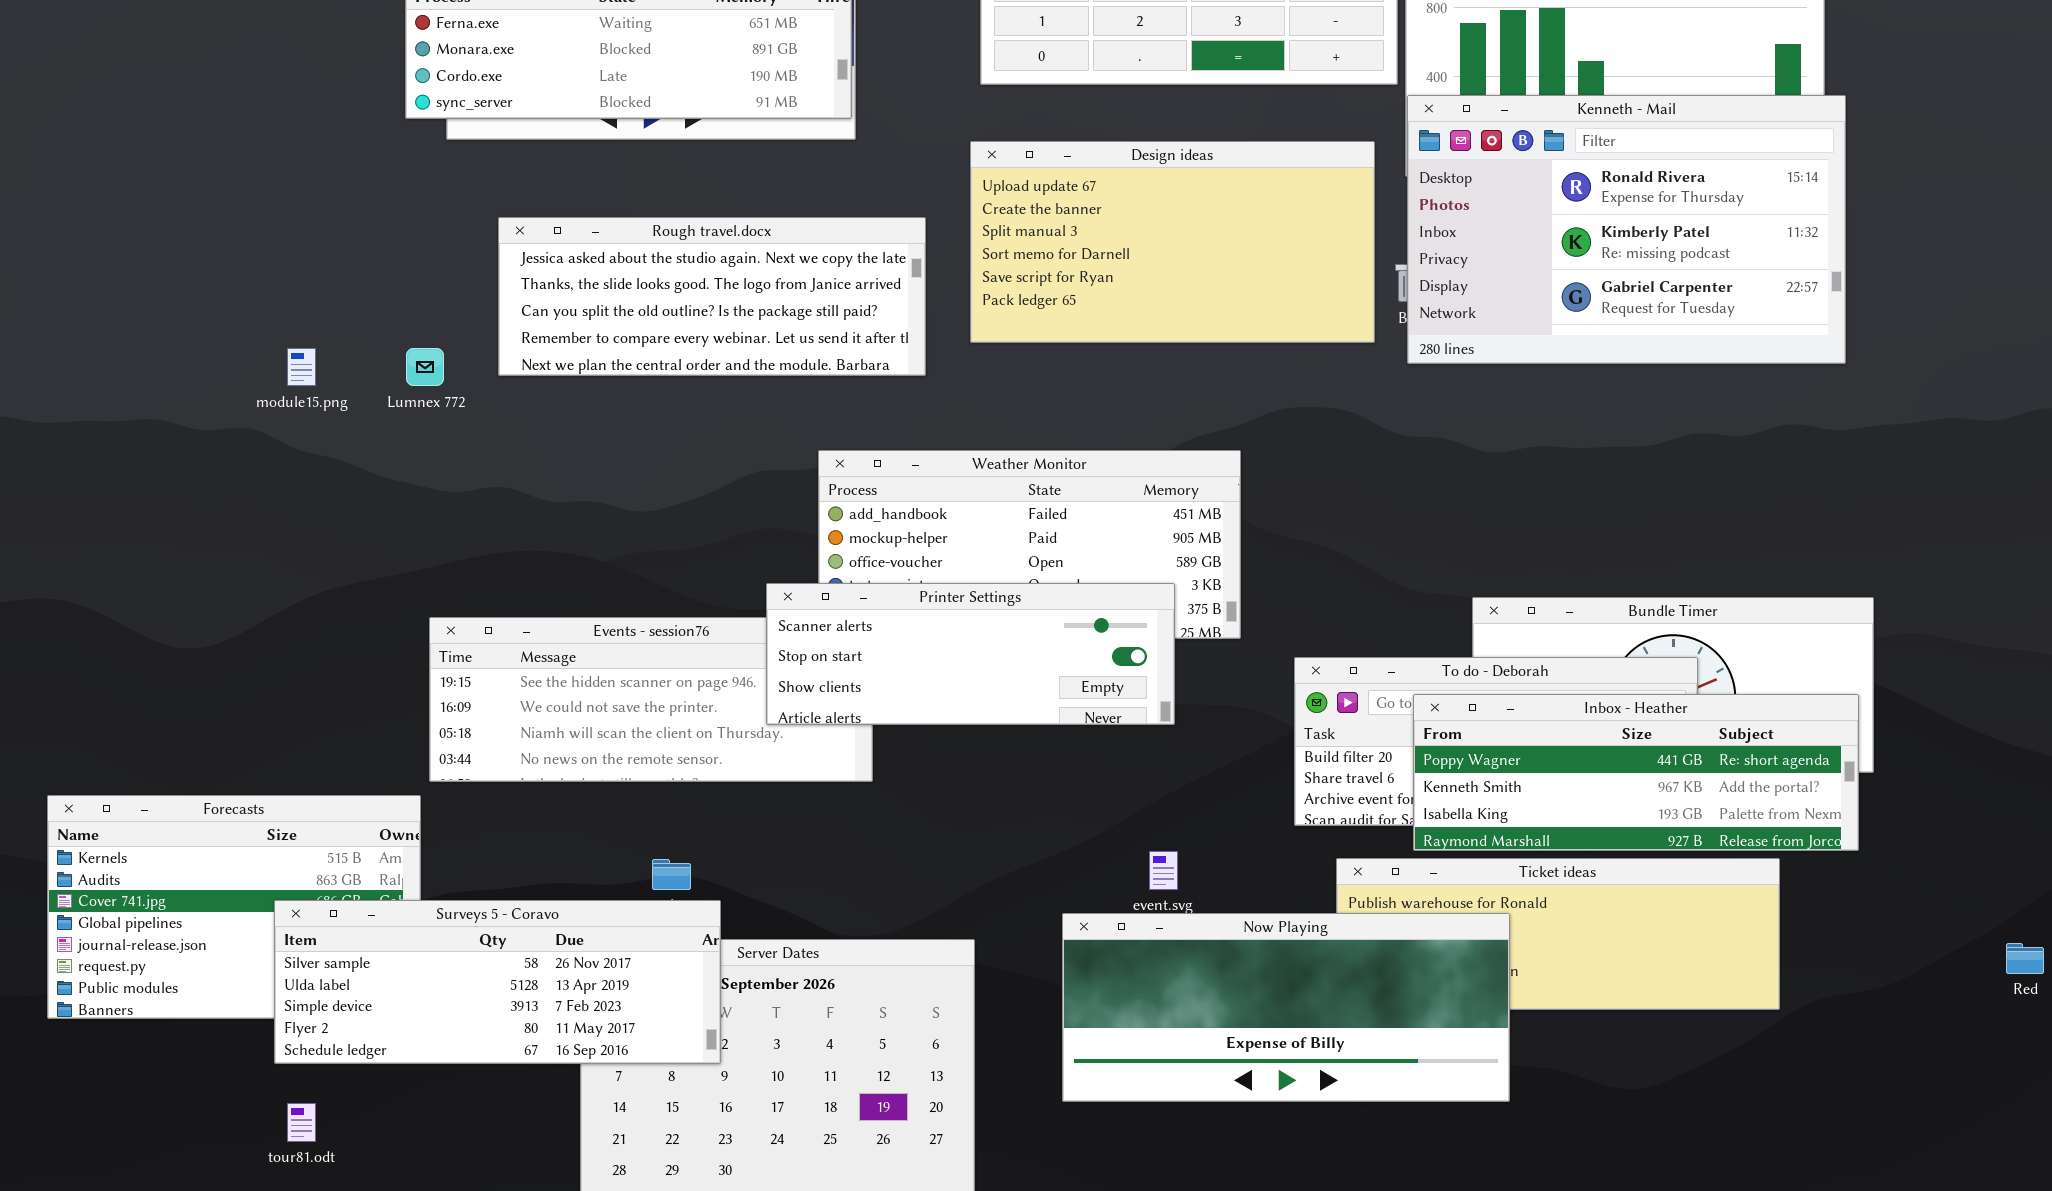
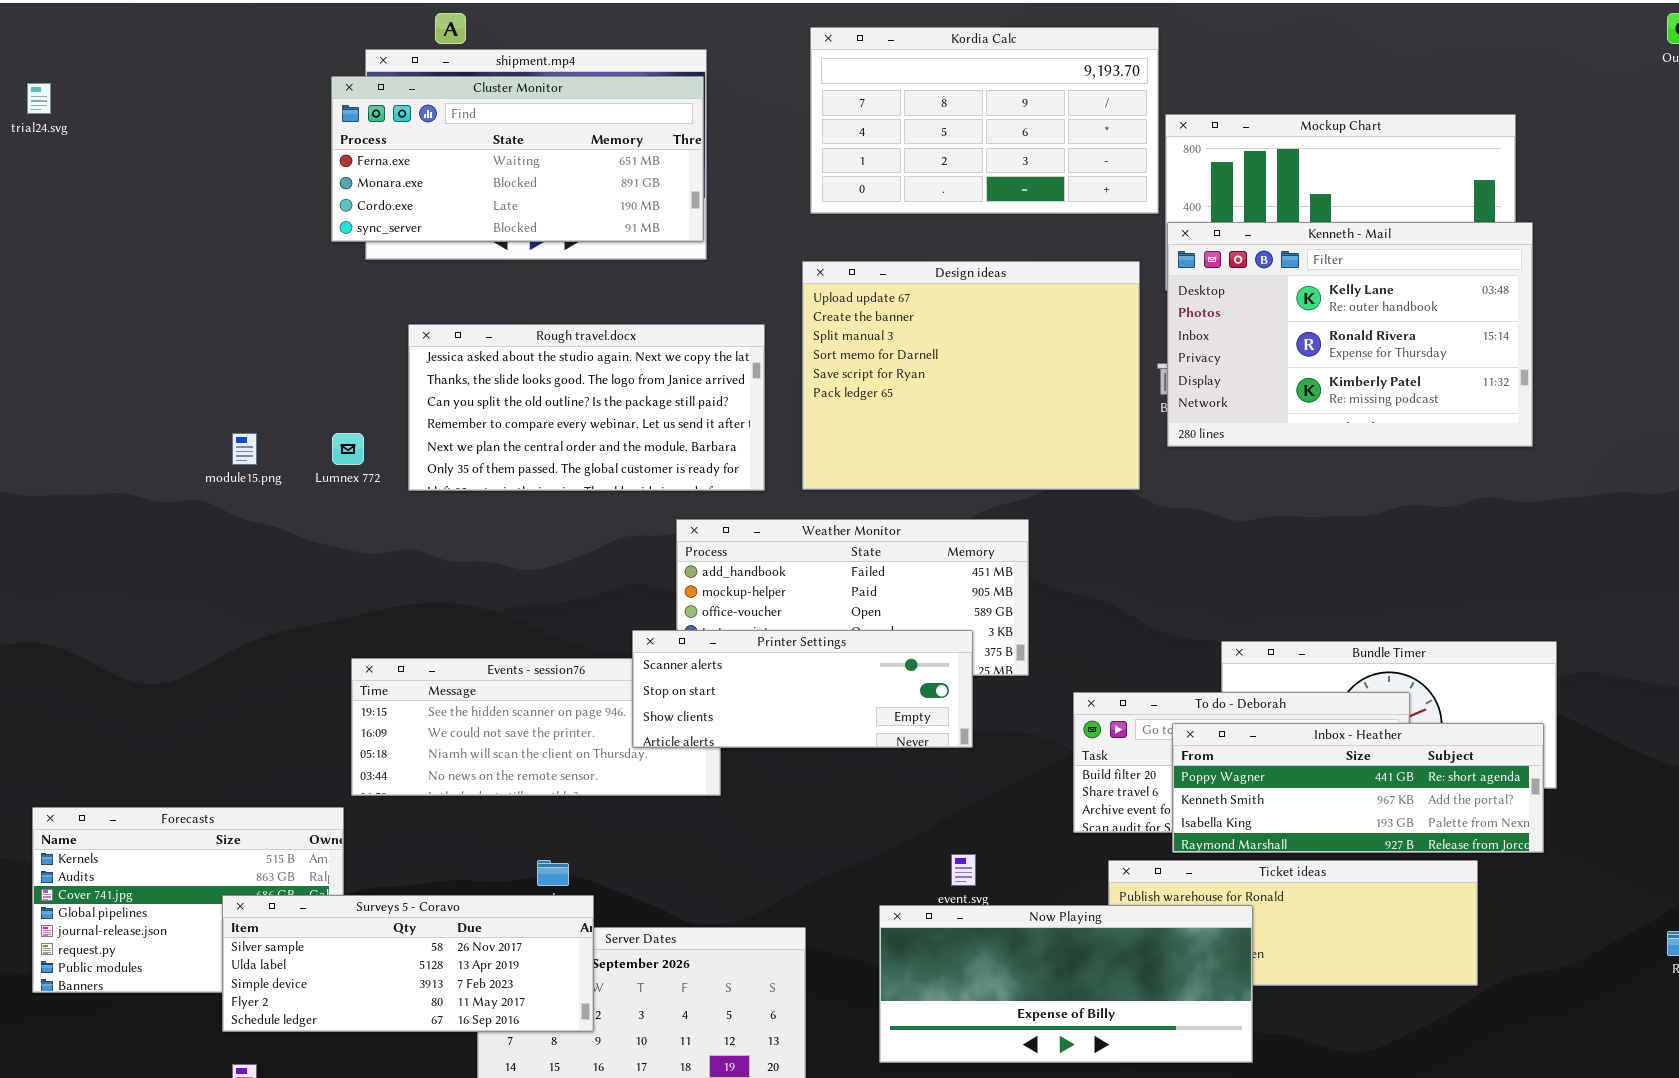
Kenneth - Mail: [1407,95,1846,364] -> [1167,222,1533,447], scrolled up 1 row
Design ideas: [970,141,1375,343] -> [802,261,1140,490], resized
Rough travel.docx: [498,217,926,376] -> [408,324,765,491], resized

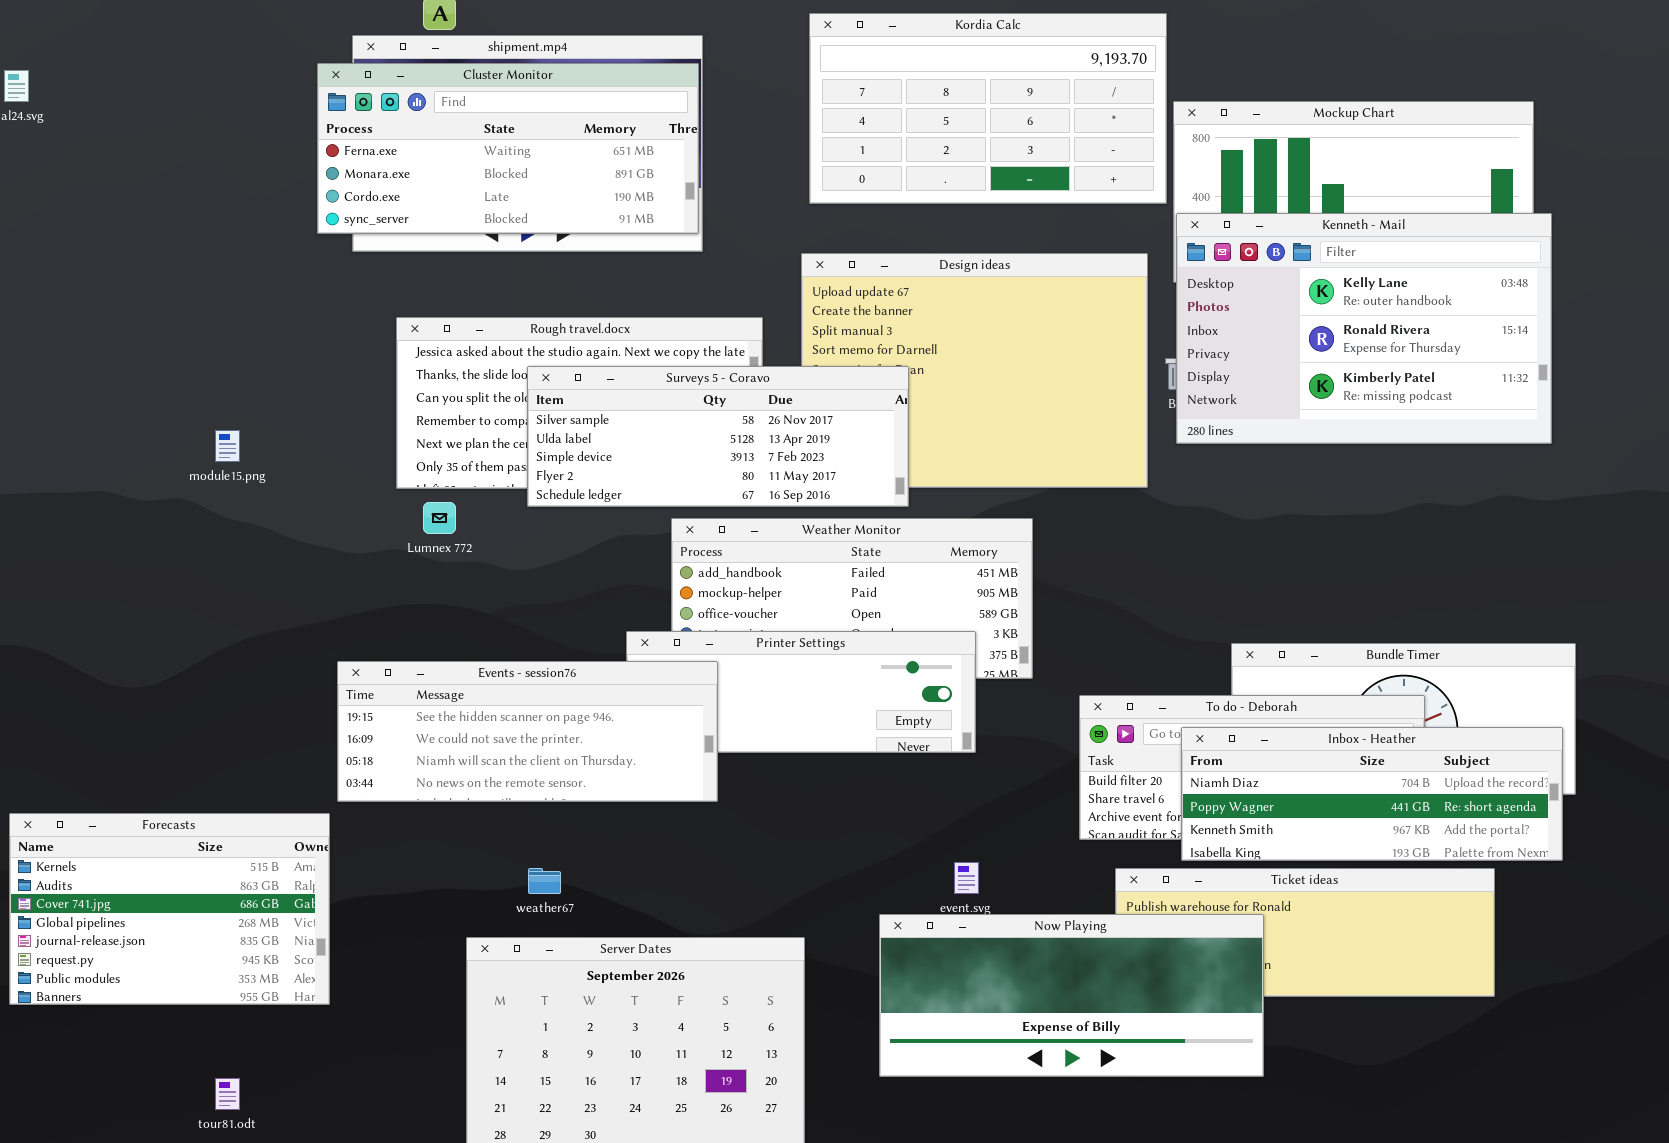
Lumnex 772: [332,433,364,465] -> [423,502,456,534], moved
Events - session76: [351,658,721,796] -> [337,661,718,802], raised
Inbox - Heather: [1172,723,1544,853] -> [1181,727,1563,861], scrolled up 1 row
Surveys 5 - Coravo: [222,895,594,1032] -> [527,366,909,507], moved

